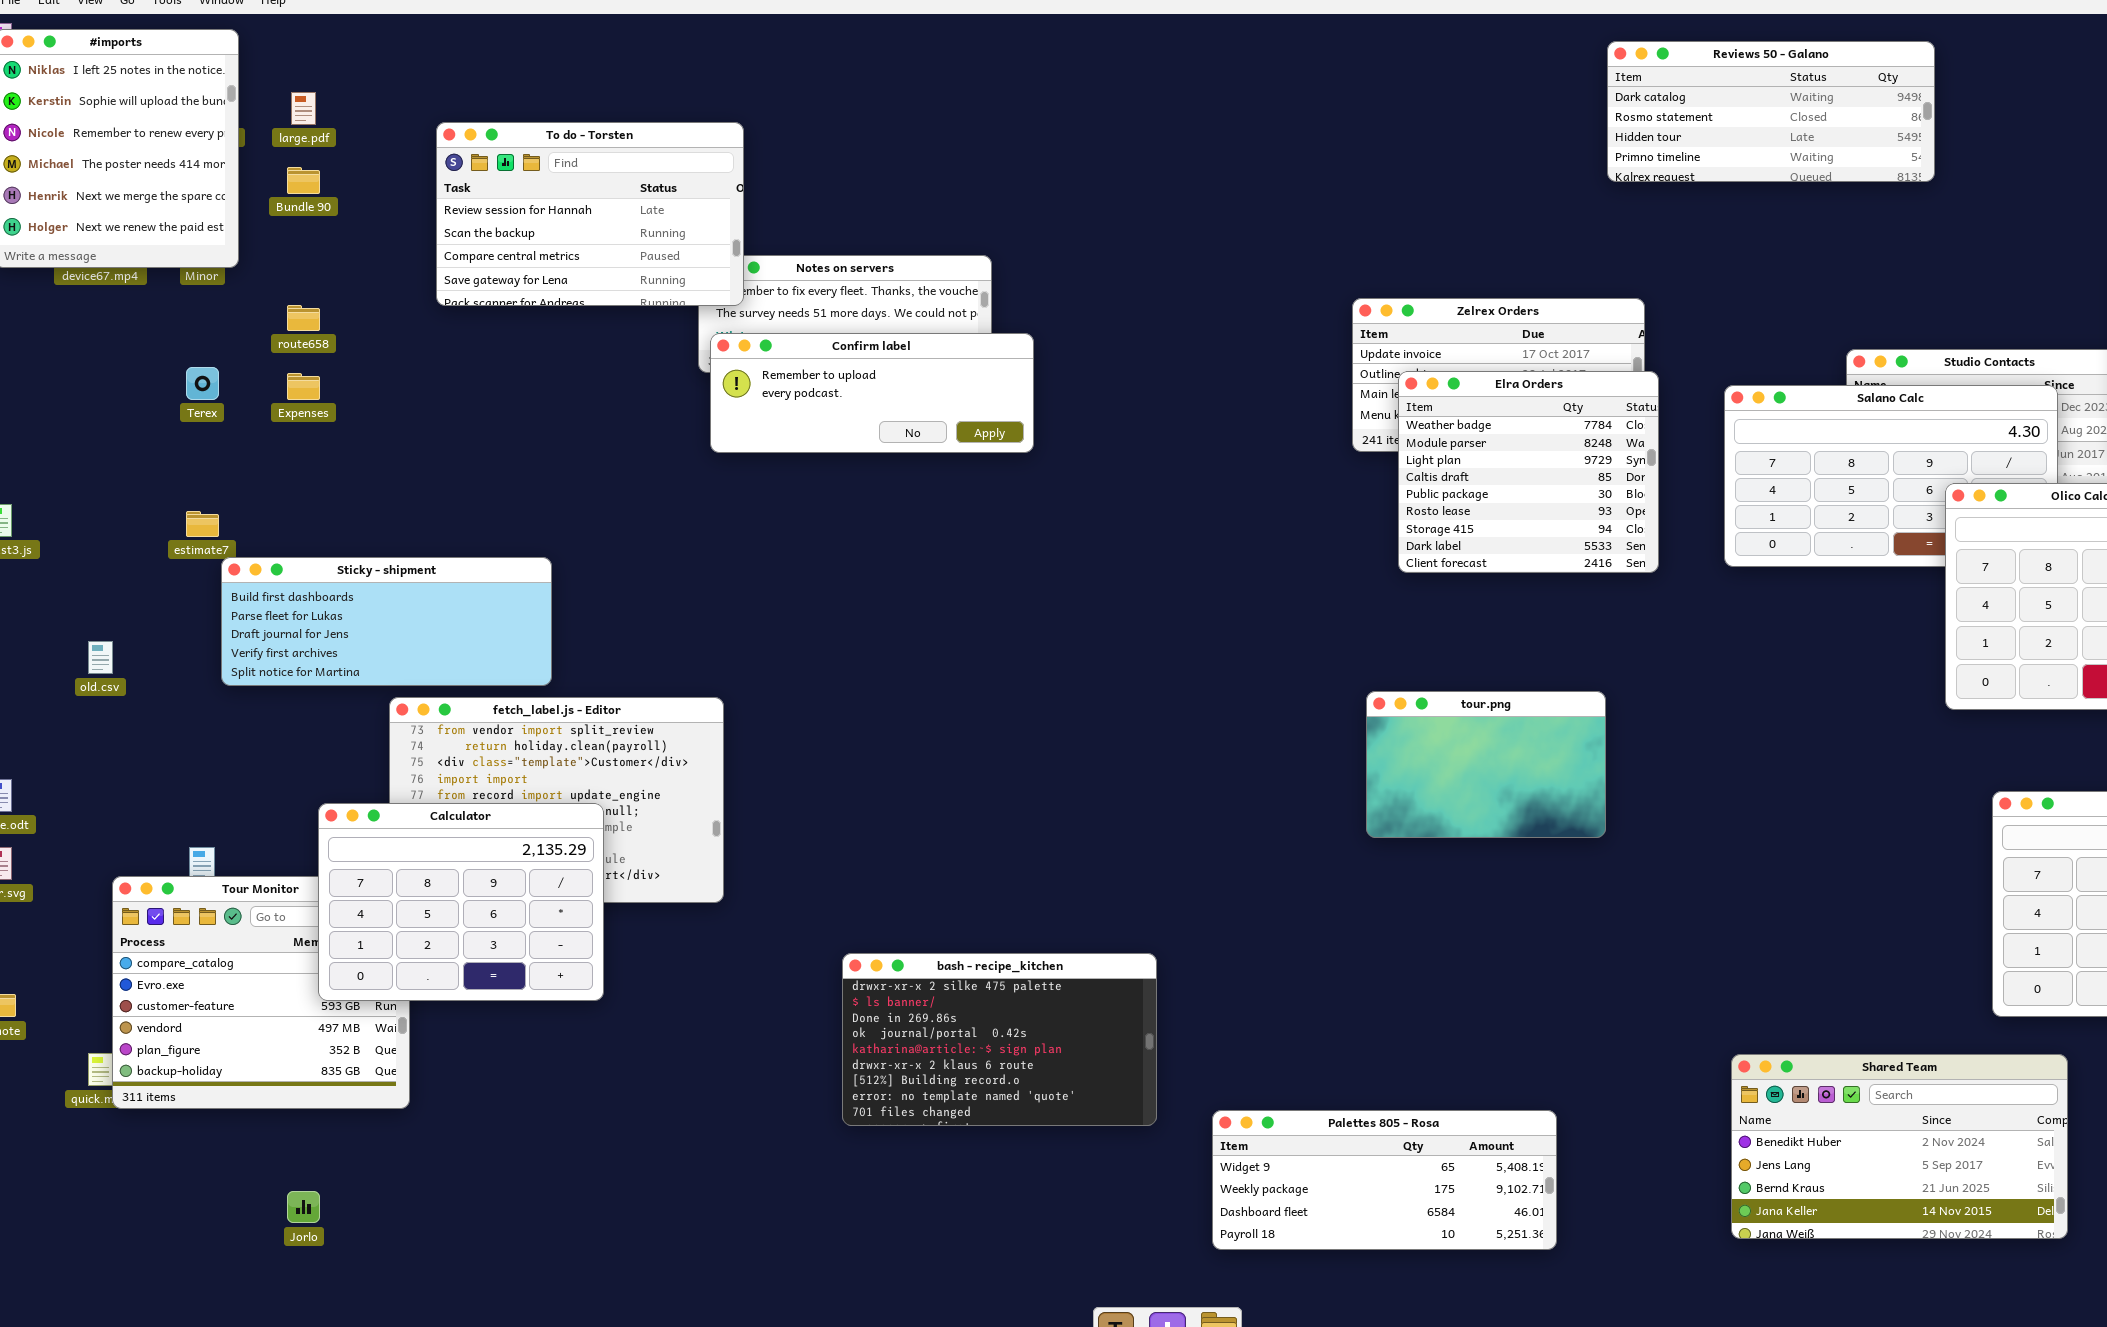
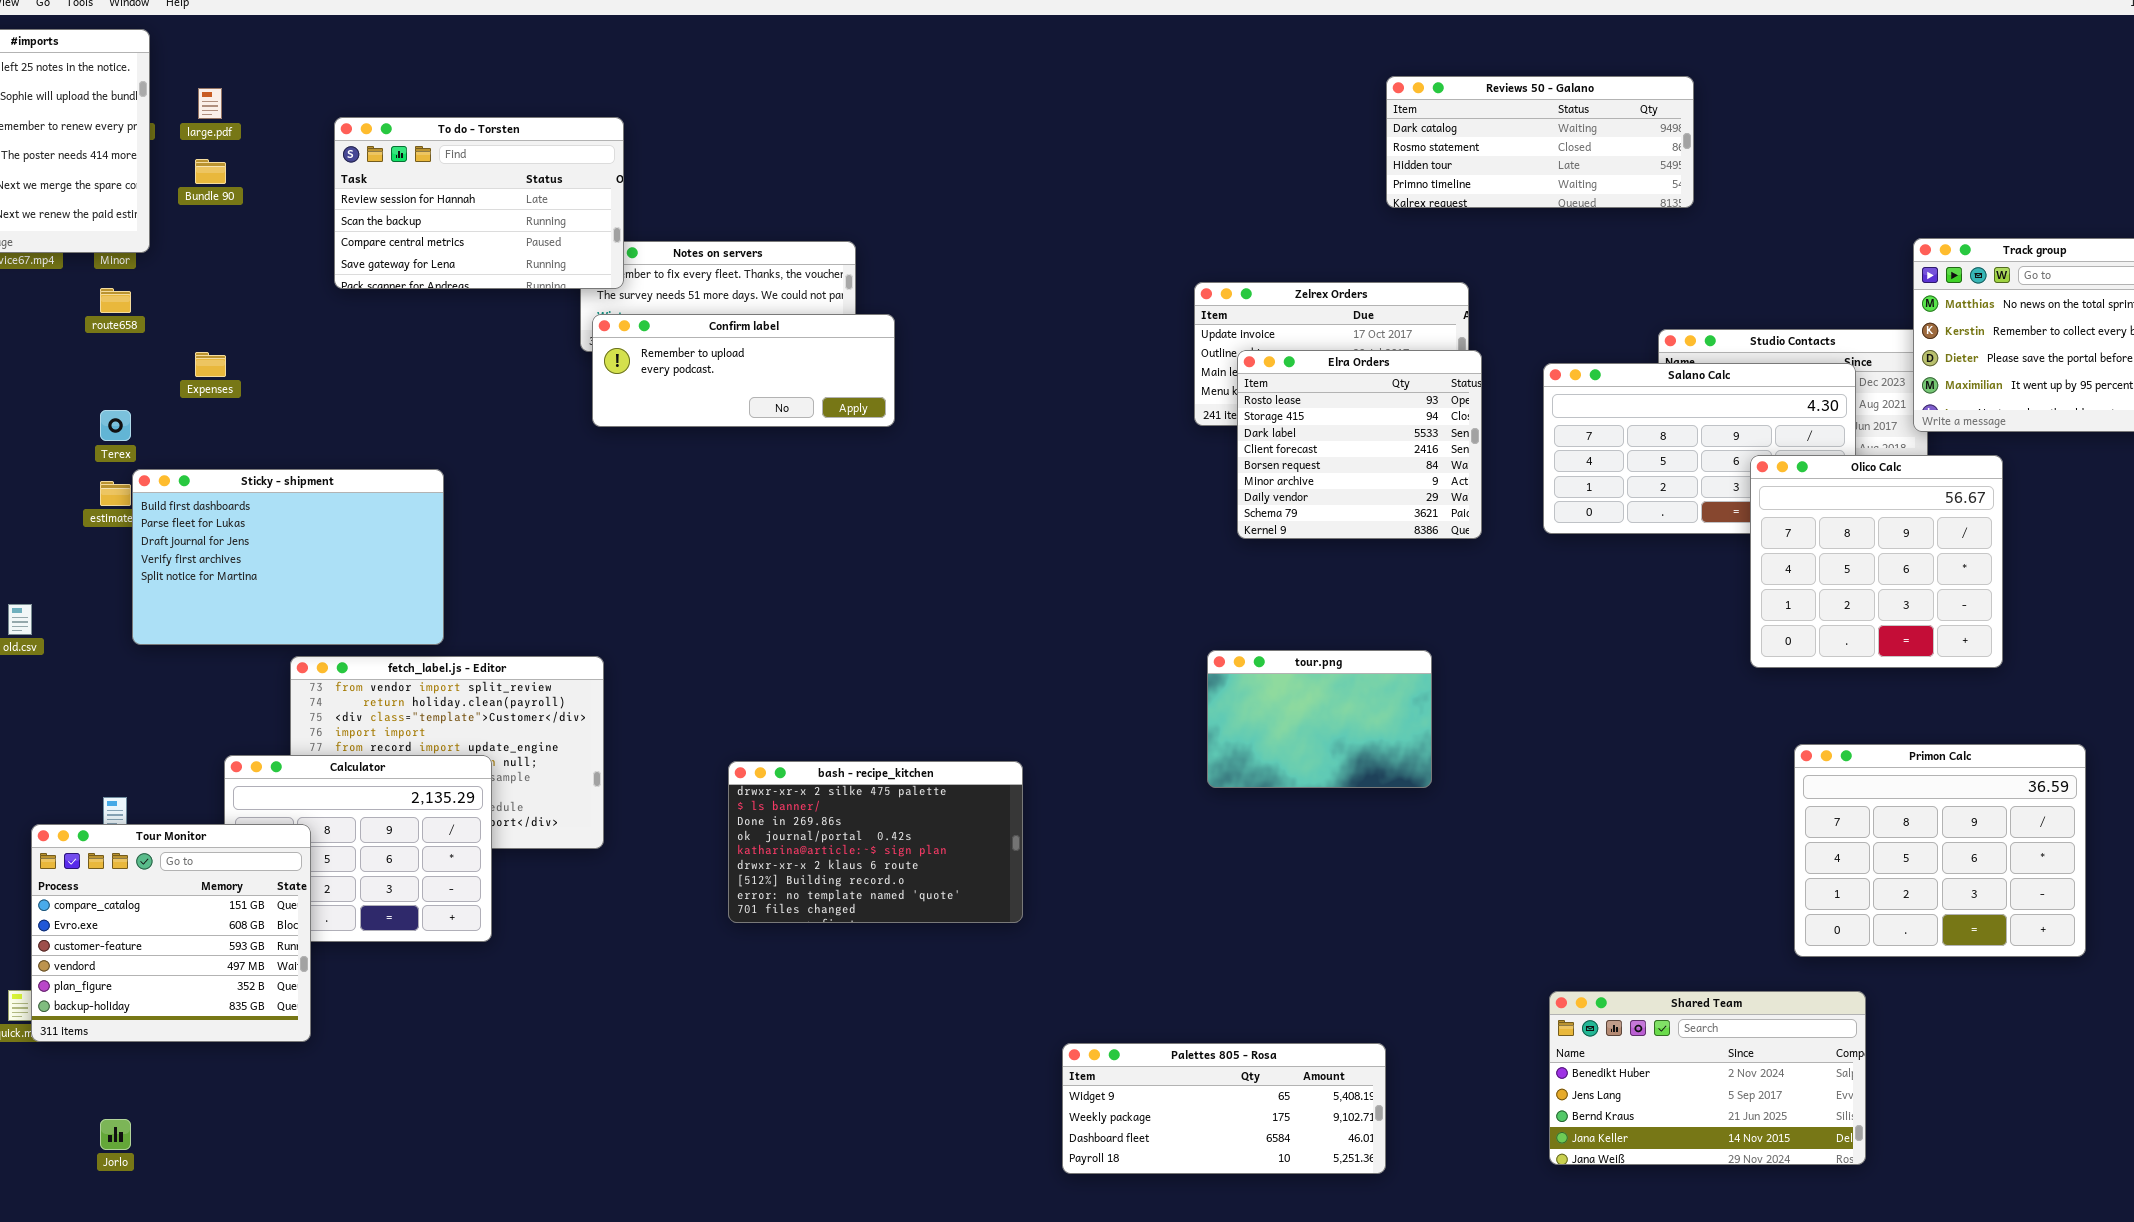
Reviews 50 - Galano: [1607,41,1935,182] -> [1386,76,1694,208], moved
route658: [287,305,320,331] -> [100,288,131,313], moved
Terex: [186,367,219,400] -> [100,410,131,441], moved
Elra Orders: [1398,371,1659,573] -> [1237,350,1482,539], scrolled down 5 rows
Sticky - shipment: [221,557,552,686] -> [132,469,444,645], resized
Tour Monitor: [112,876,410,1109] -> [31,824,311,1042], raised
bash - recipe_kitchen: [842,953,1157,1126] -> [728,761,1023,923], moved
Jorlo: [287,1191,320,1223] -> [100,1119,131,1150], moved

